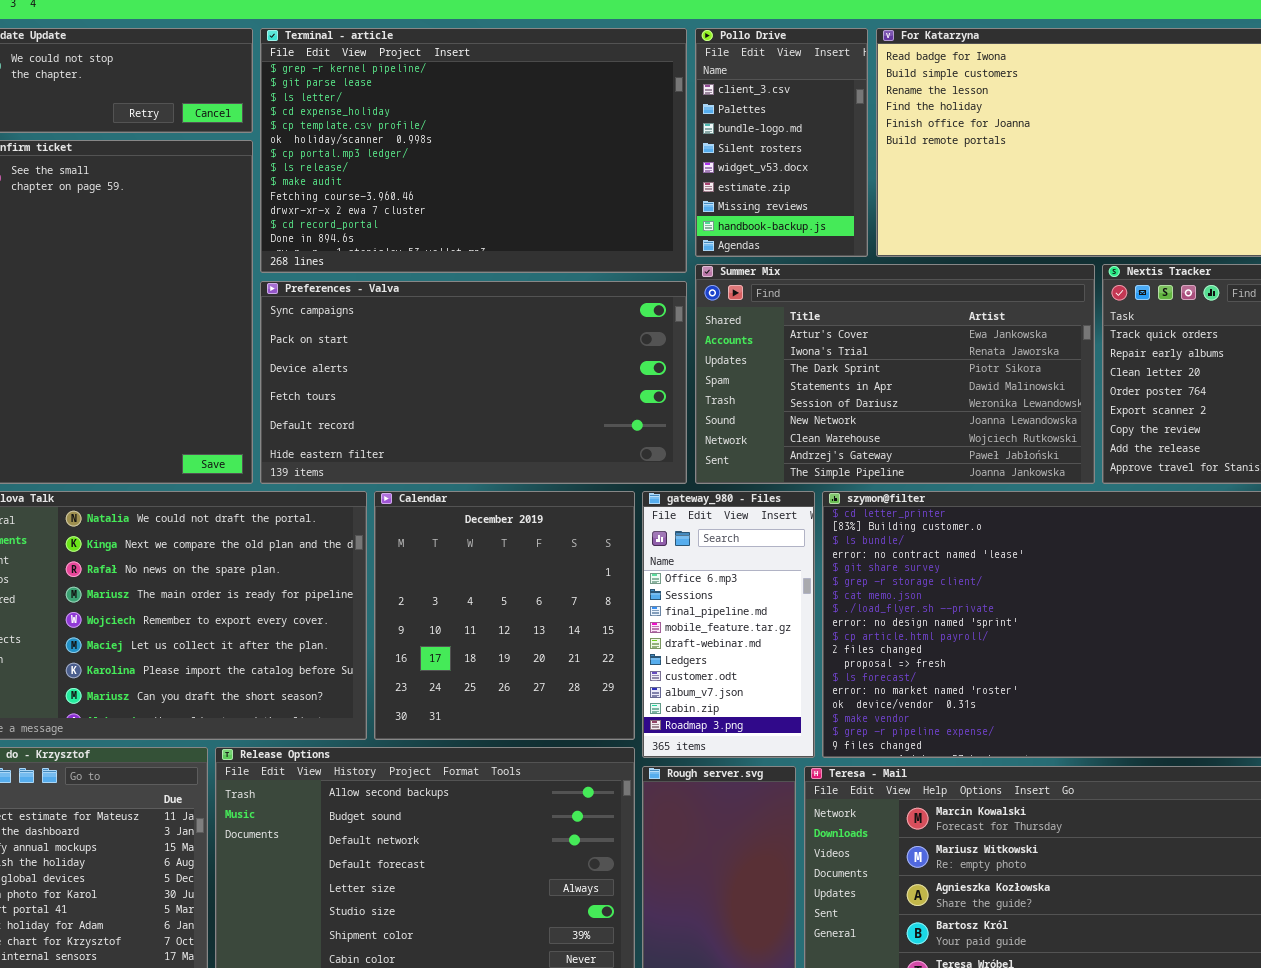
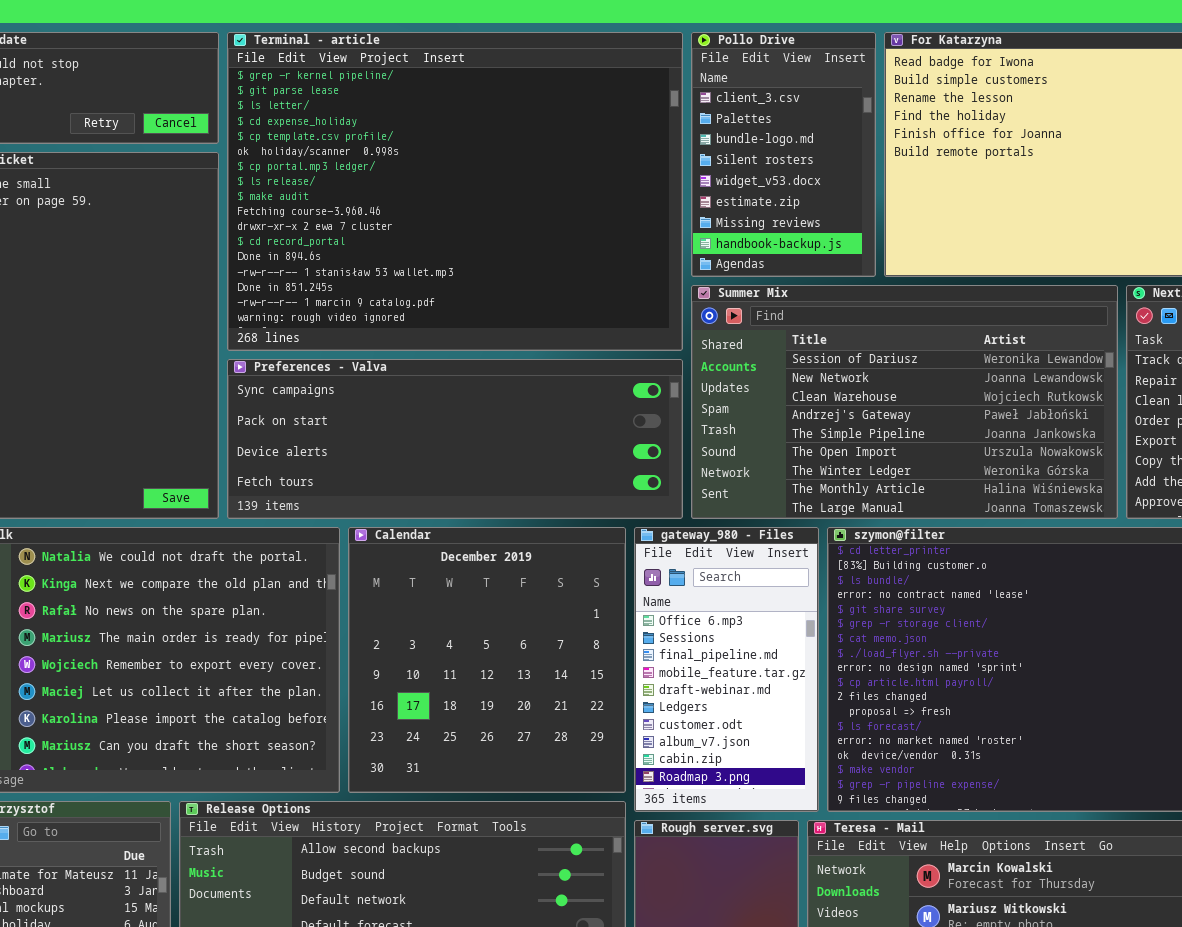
Terminal - article: [260,28,687,273] -> [227,32,683,351], resized
Summer Mix: [695,264,1095,484] -> [691,285,1118,519], scrolled down 4 rows
Preferences - Valva: [260,281,687,484] -> [227,359,683,519], resized

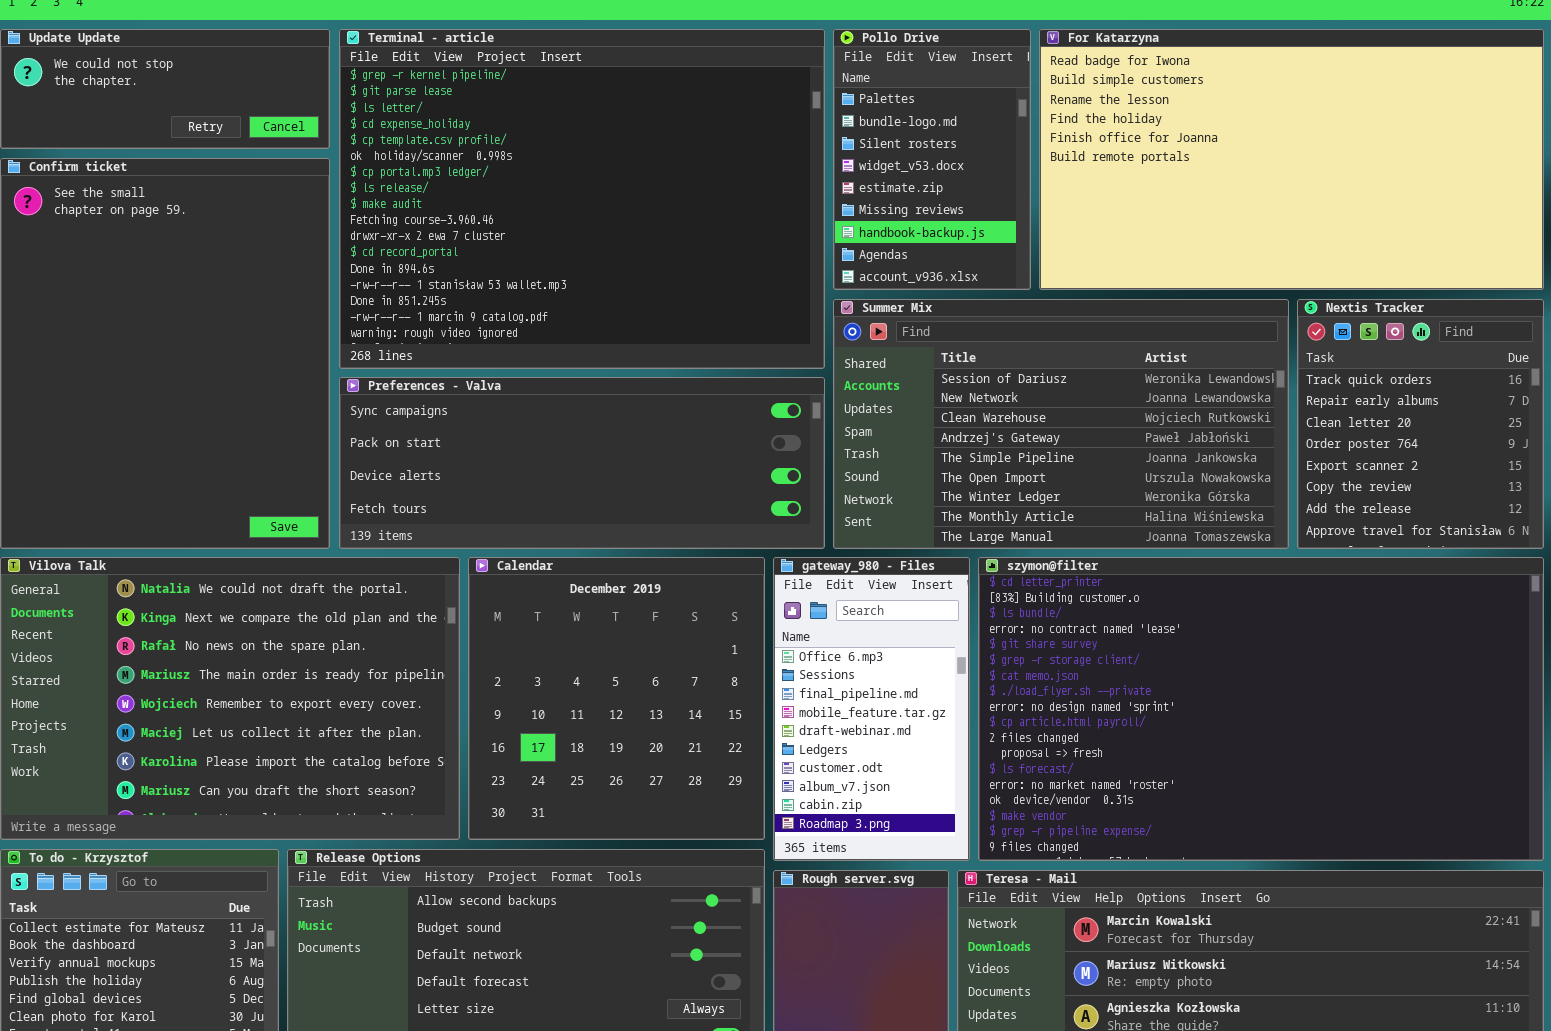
Pollo Drive: [691,32,876,277] -> [833,29,1031,290], scrolled down 1 row

